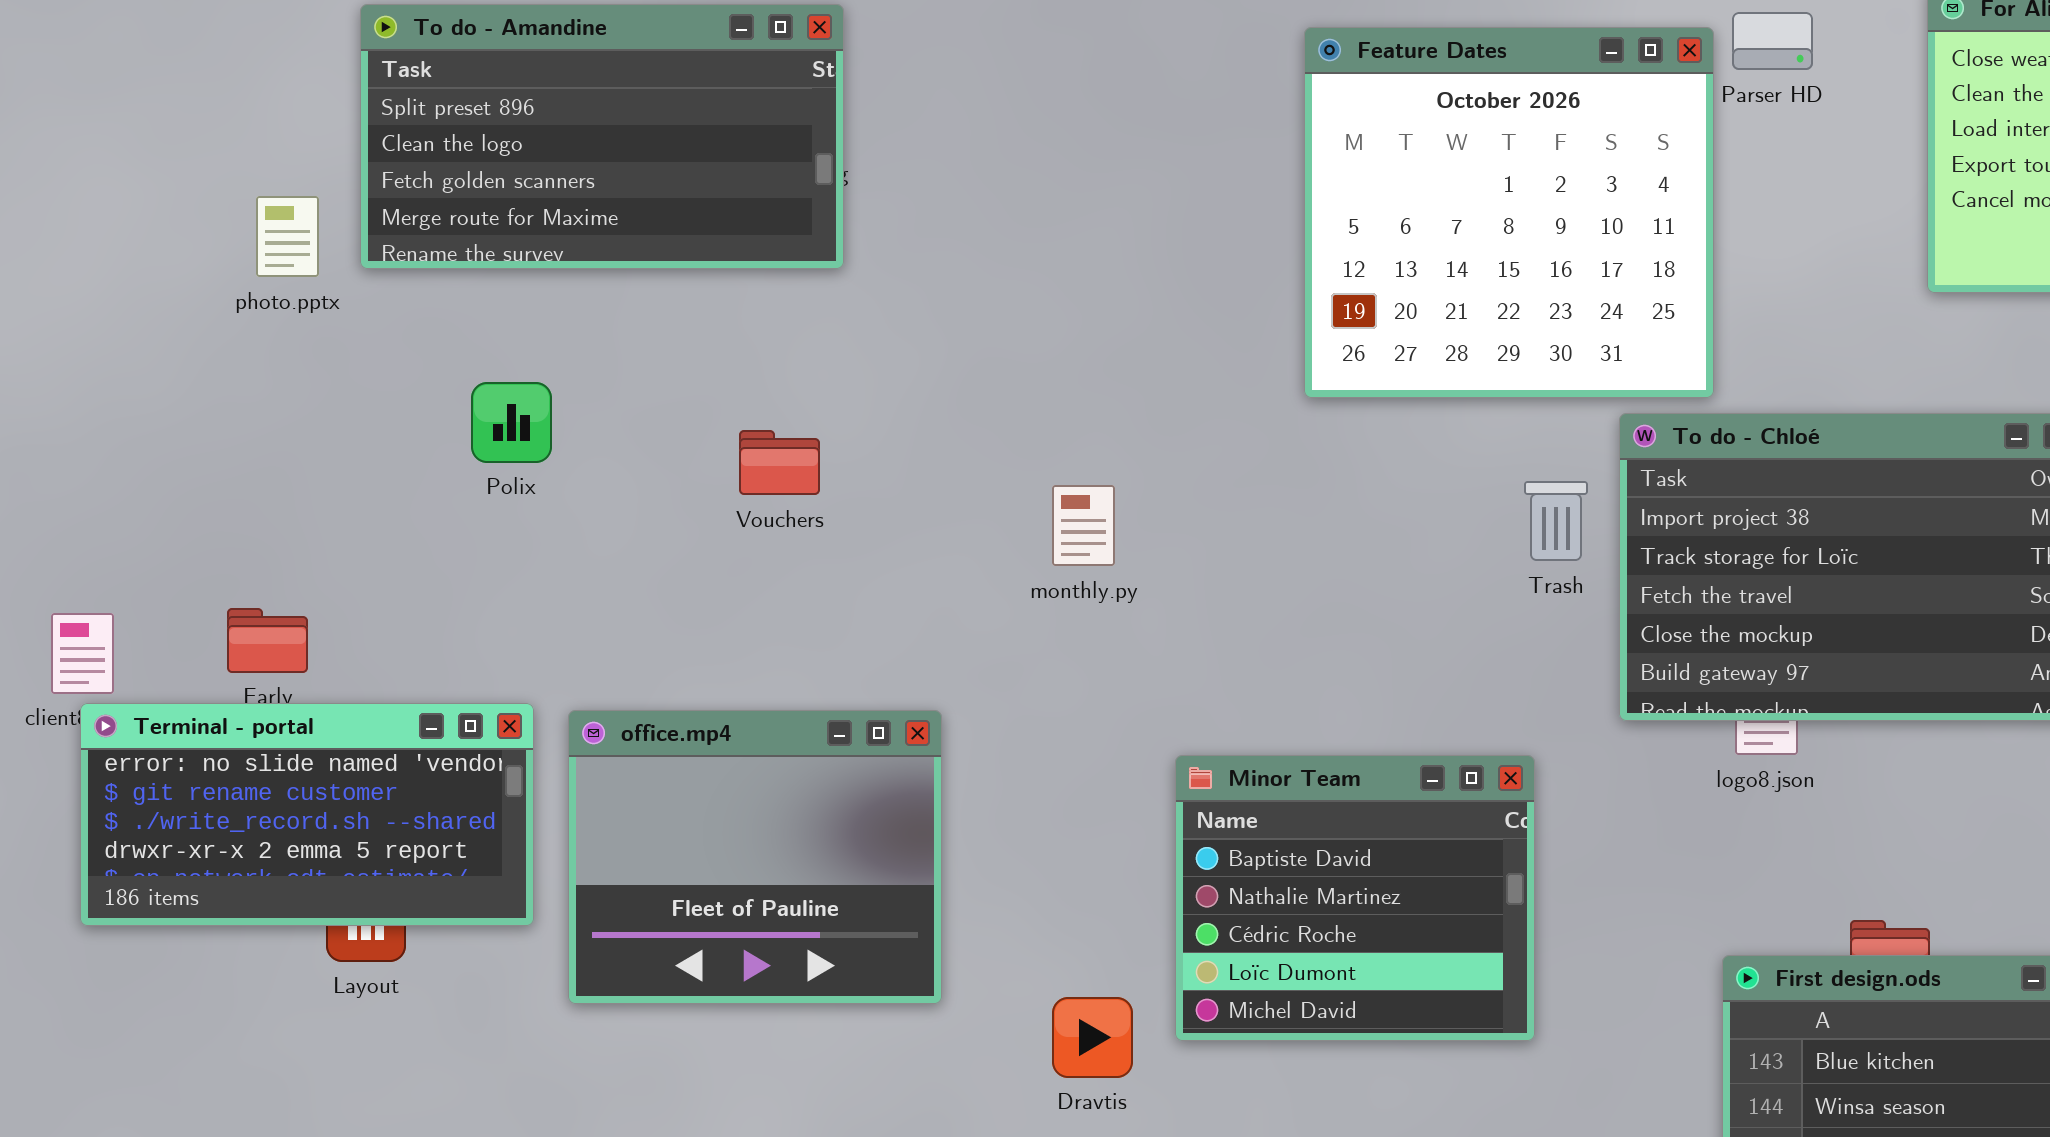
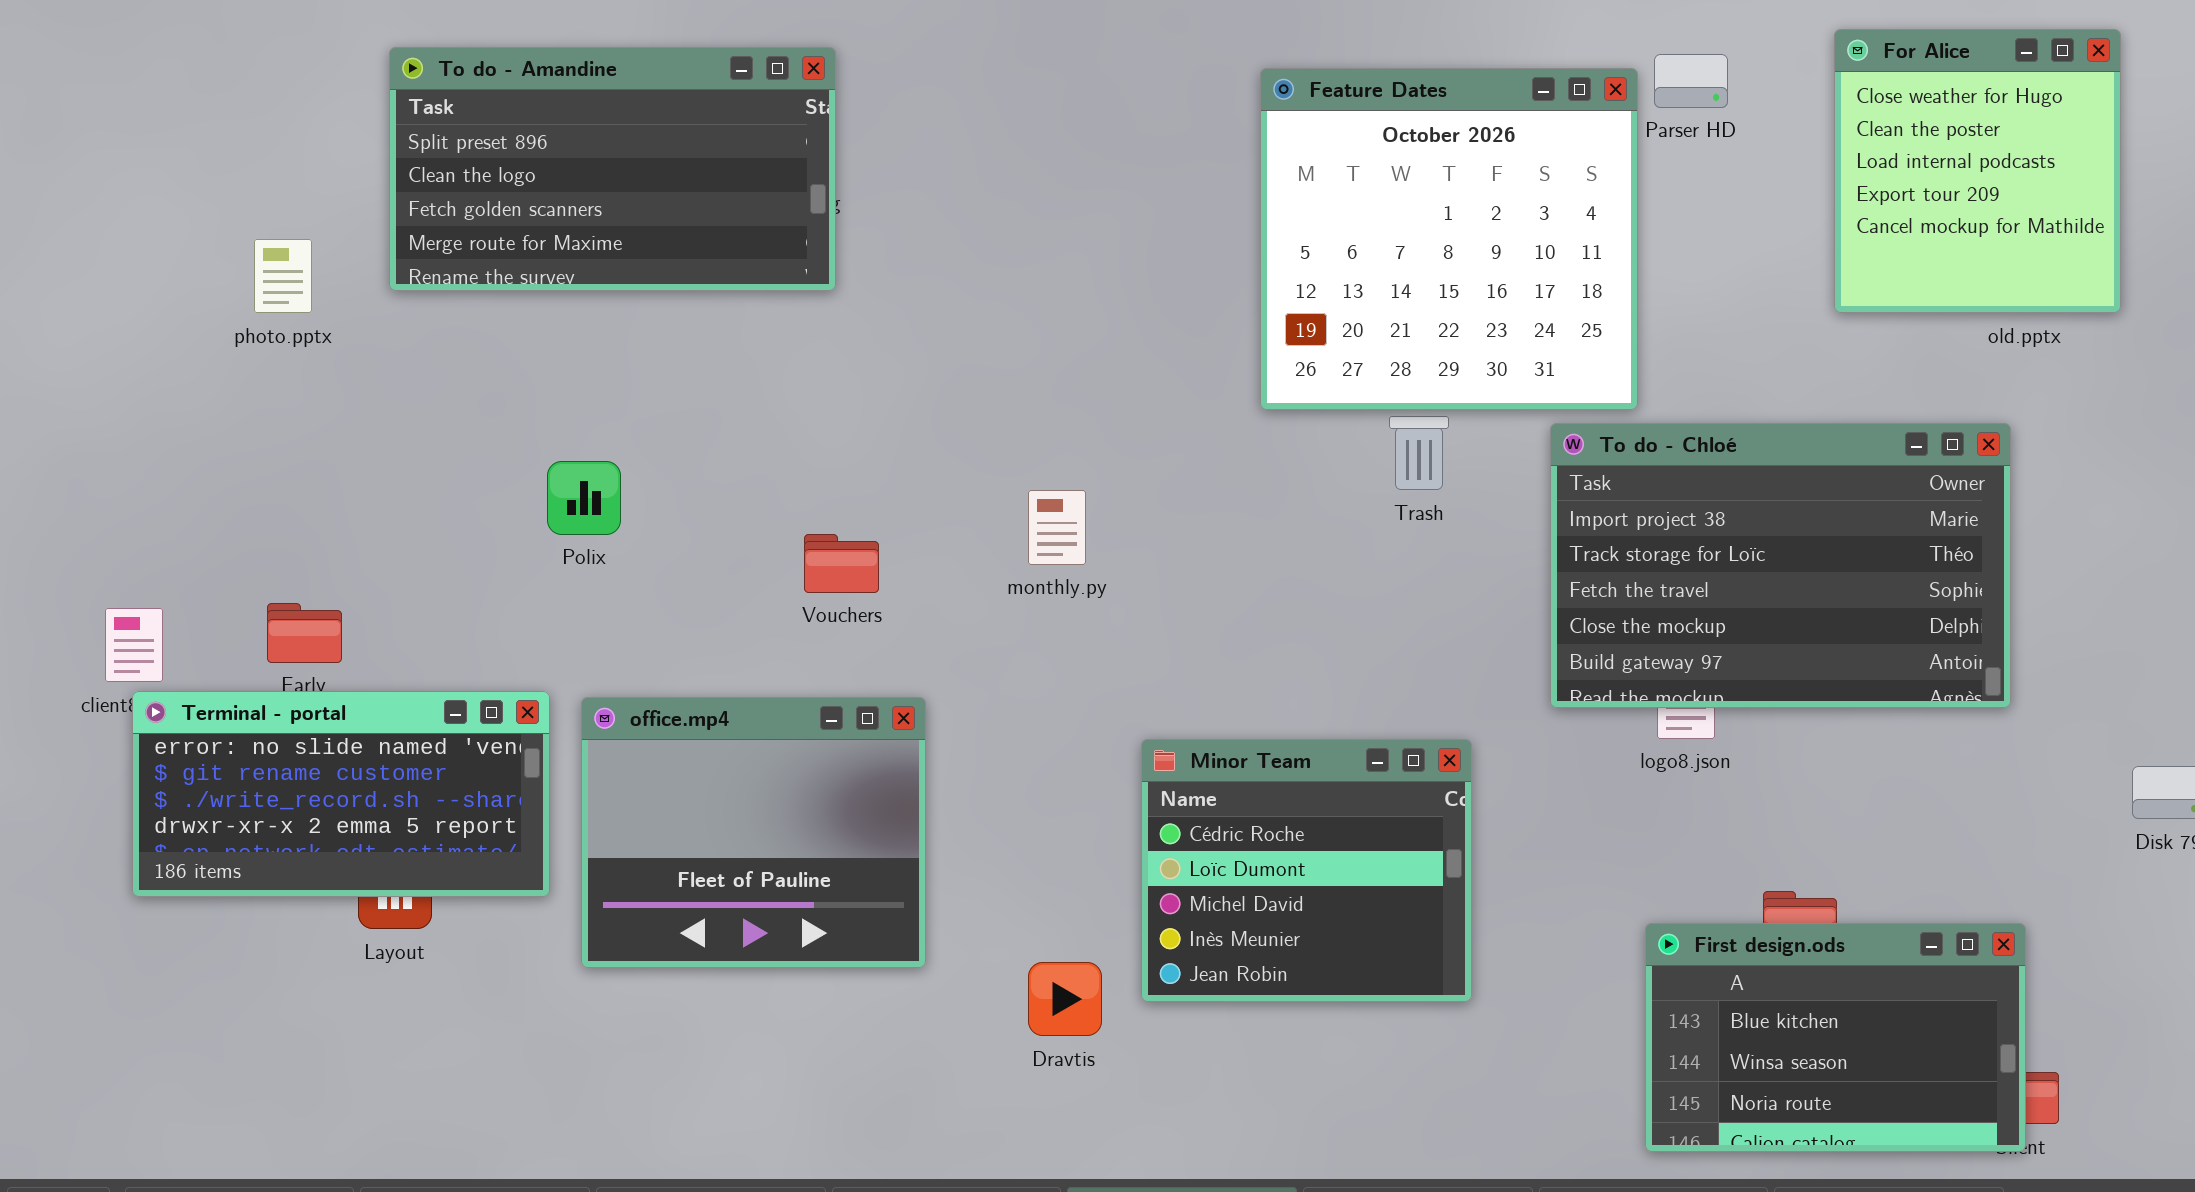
photo.pptx: [256,196,319,277] -> [254,239,312,313], moved
Polix: [471,382,552,463] -> [547,461,621,535], moved
Vouchers: [739,430,820,495] -> [804,534,879,593], moved
Trash: [1524,481,1588,561] -> [1389,416,1449,490], moved
Minor Team: [1175,755,1535,1041] -> [1141,739,1472,1002], scrolled down 2 rows

